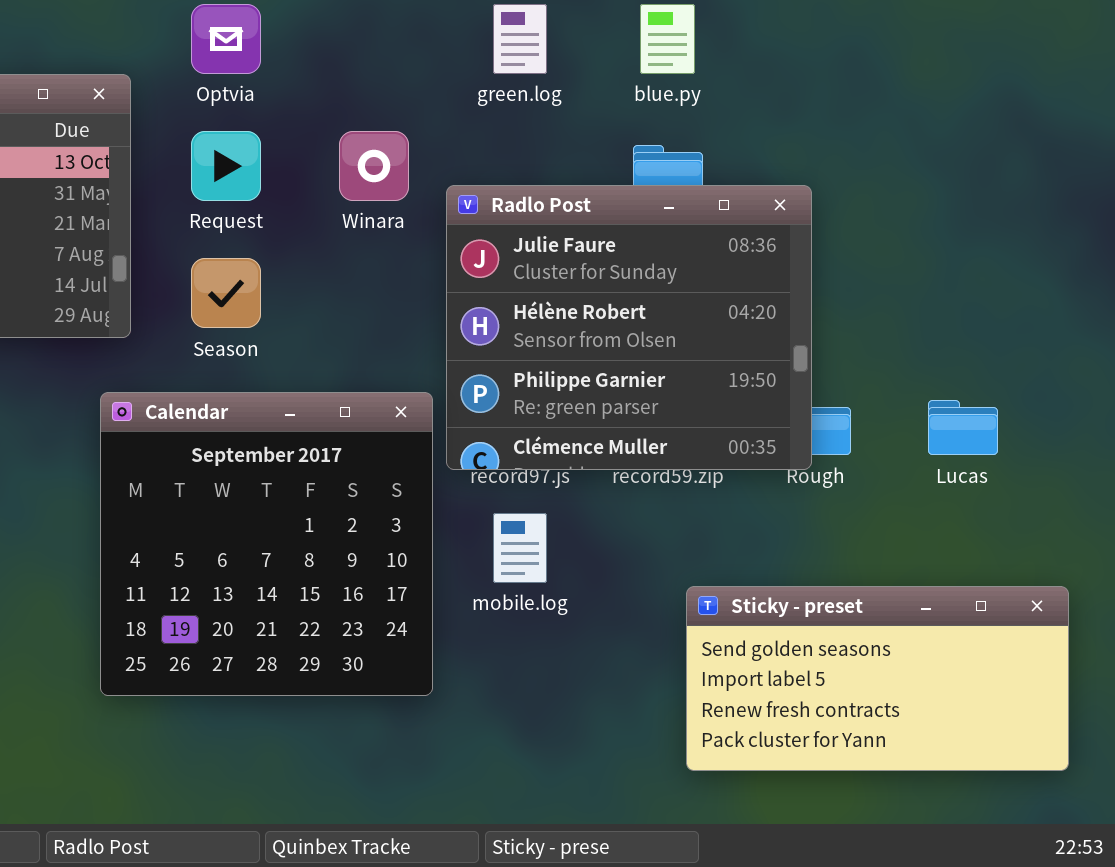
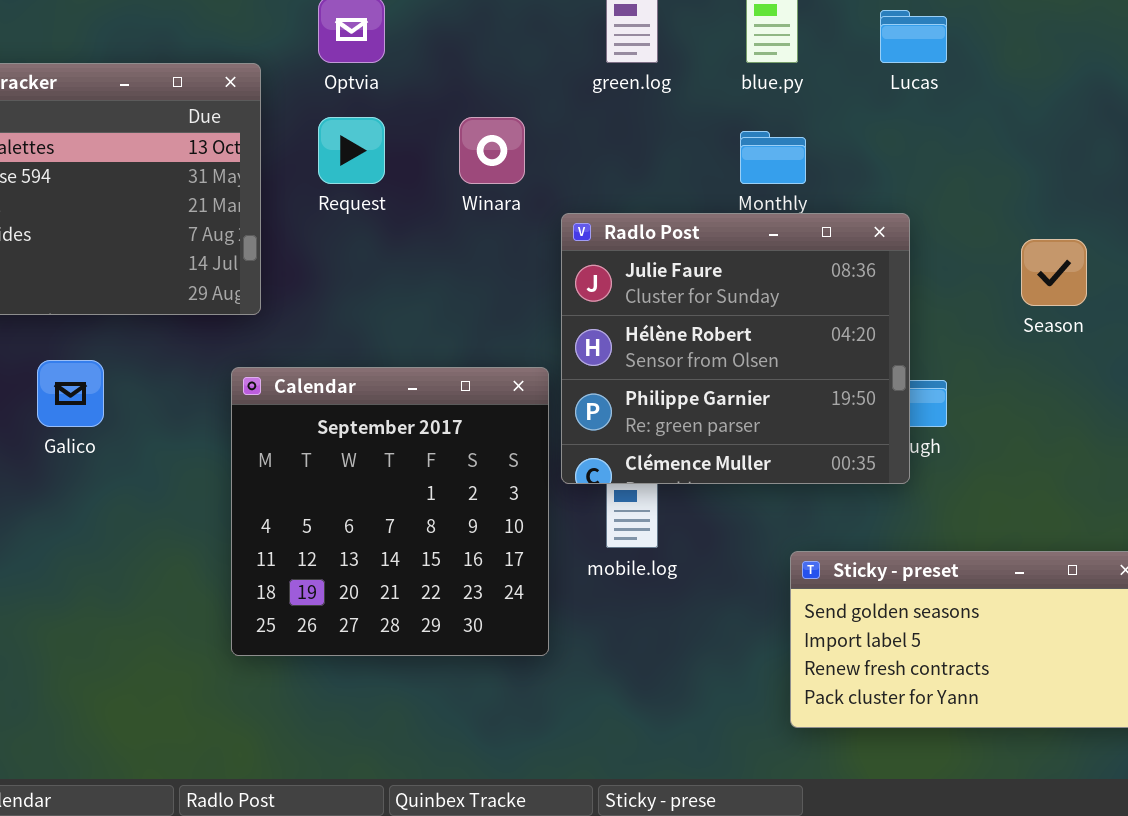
Radlo Post: [446,185,812,470] -> [561,213,910,484], moved
Season: [191,258,261,328] -> [1021,239,1087,306], moved
Lucas: [928,400,998,455] -> [880,10,947,63], moved

